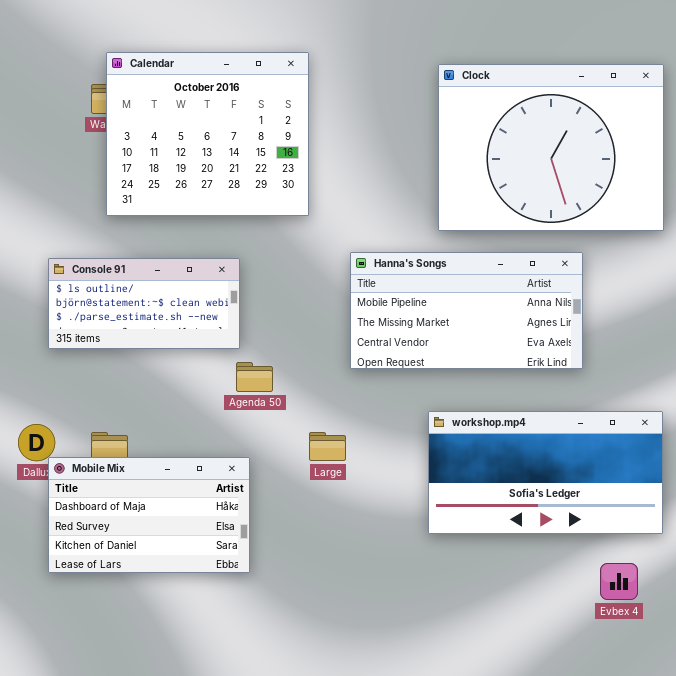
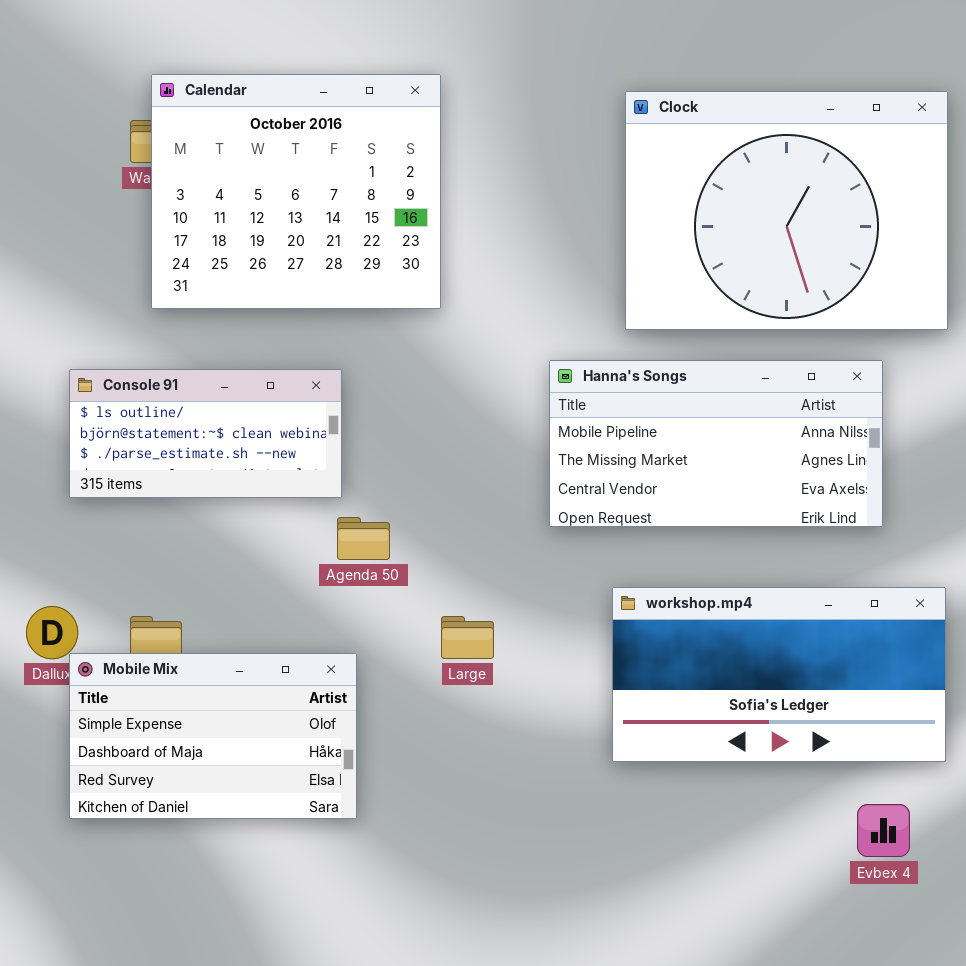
Hanna's Songs: [350,252,583,369] -> [549,360,883,527], moved
Mobile Mix: [48,457,250,573] -> [69,653,357,819], scrolled up 1 row

